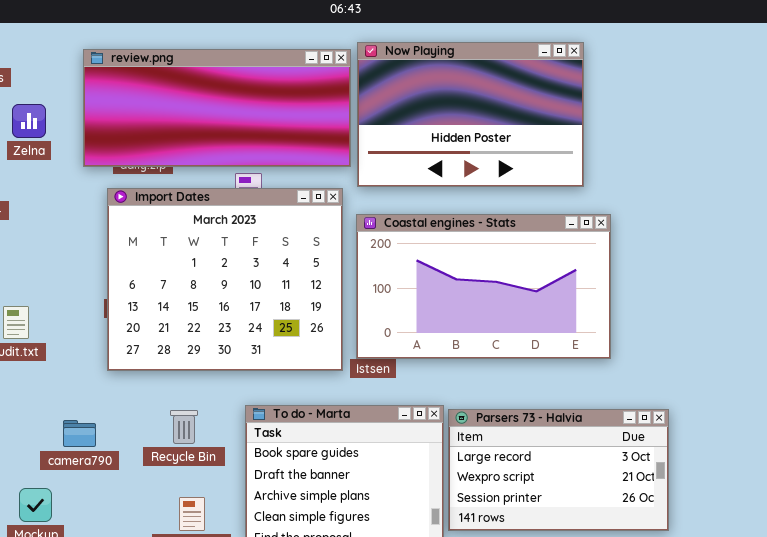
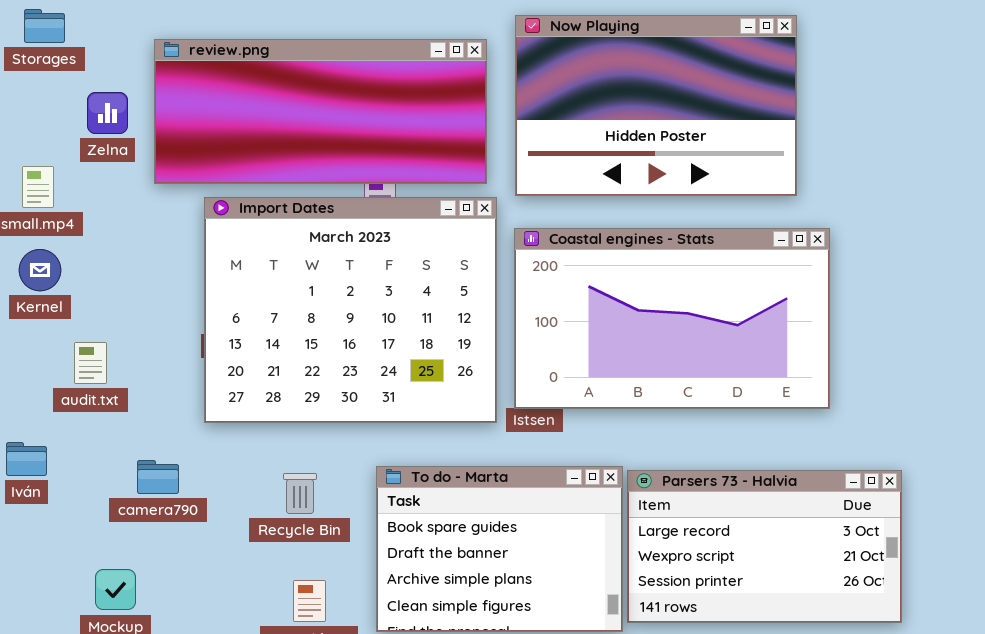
review.png: [83,49,351,167] -> [154,39,487,184], moved
camera790: [63,420,96,447] -> [137,460,179,494], moved

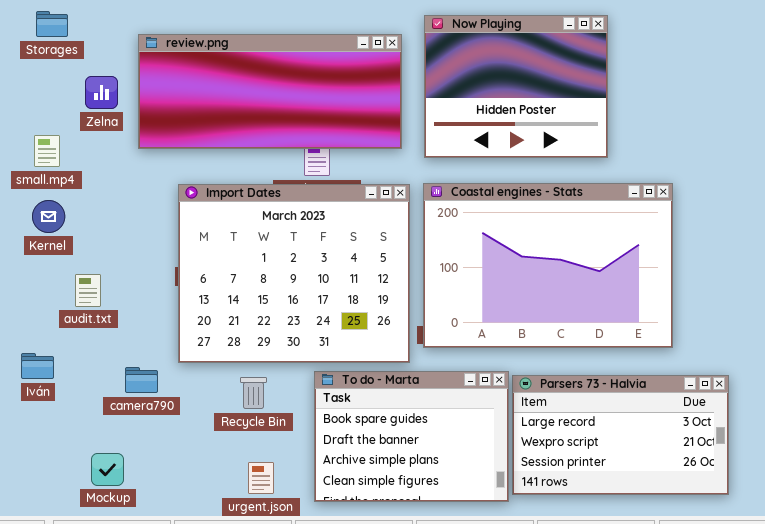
Now Playing: [515,15,797,196] -> [424,15,608,158], resized
Import Dates: [204,197,497,423] -> [178,184,410,363], moved
Coastal engines - Stats: [514,228,830,409] -> [423,183,673,348], resized

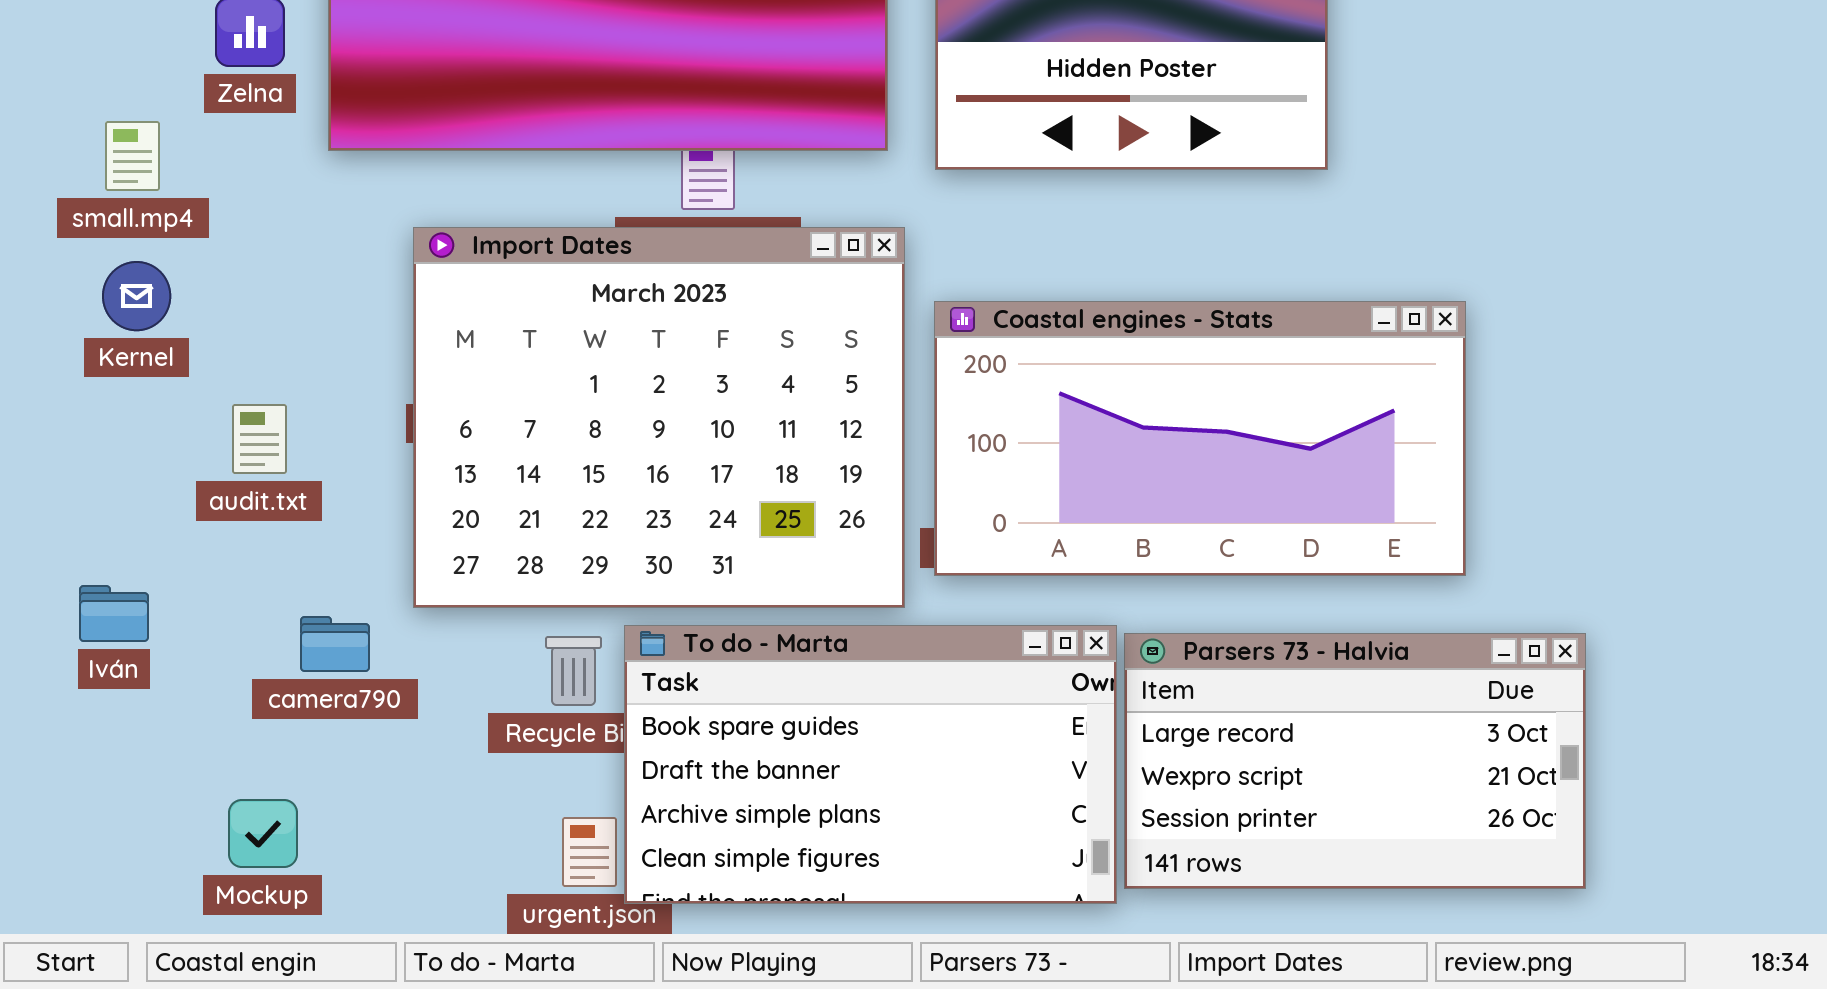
Coastal engines - Stats: [423,183,673,348] -> [934,301,1466,576], resized
audit.txt: [75,274,101,307] -> [232,404,287,474], moved
To do - Marta: [314,371,509,502] -> [624,625,1117,904], resized

